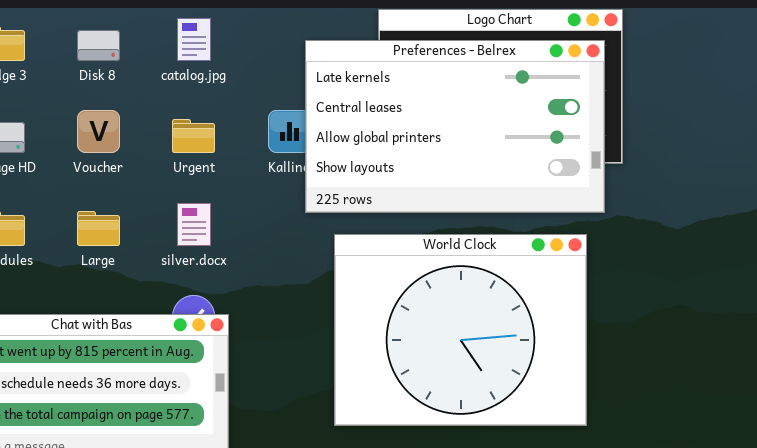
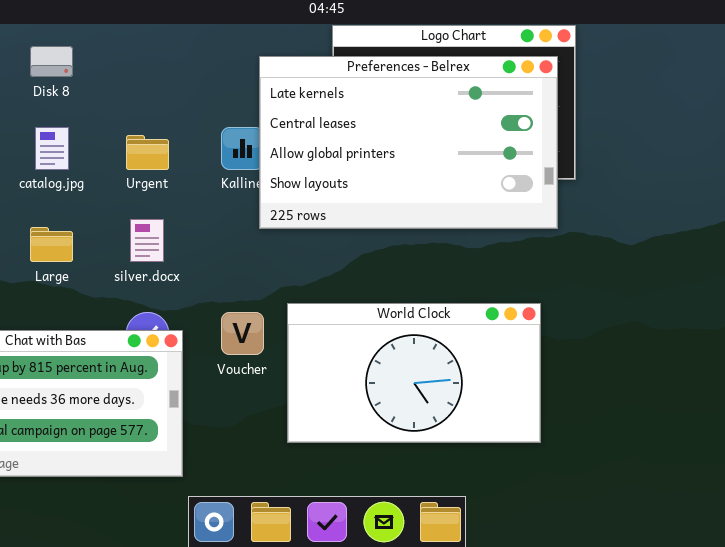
catalog.jpg: [177,18,211,61] -> [35,127,69,170], moved
Voucher: [77,110,120,153] -> [221,312,264,355], moved
World Clock: [334,234,587,426] -> [287,303,541,443], resized

